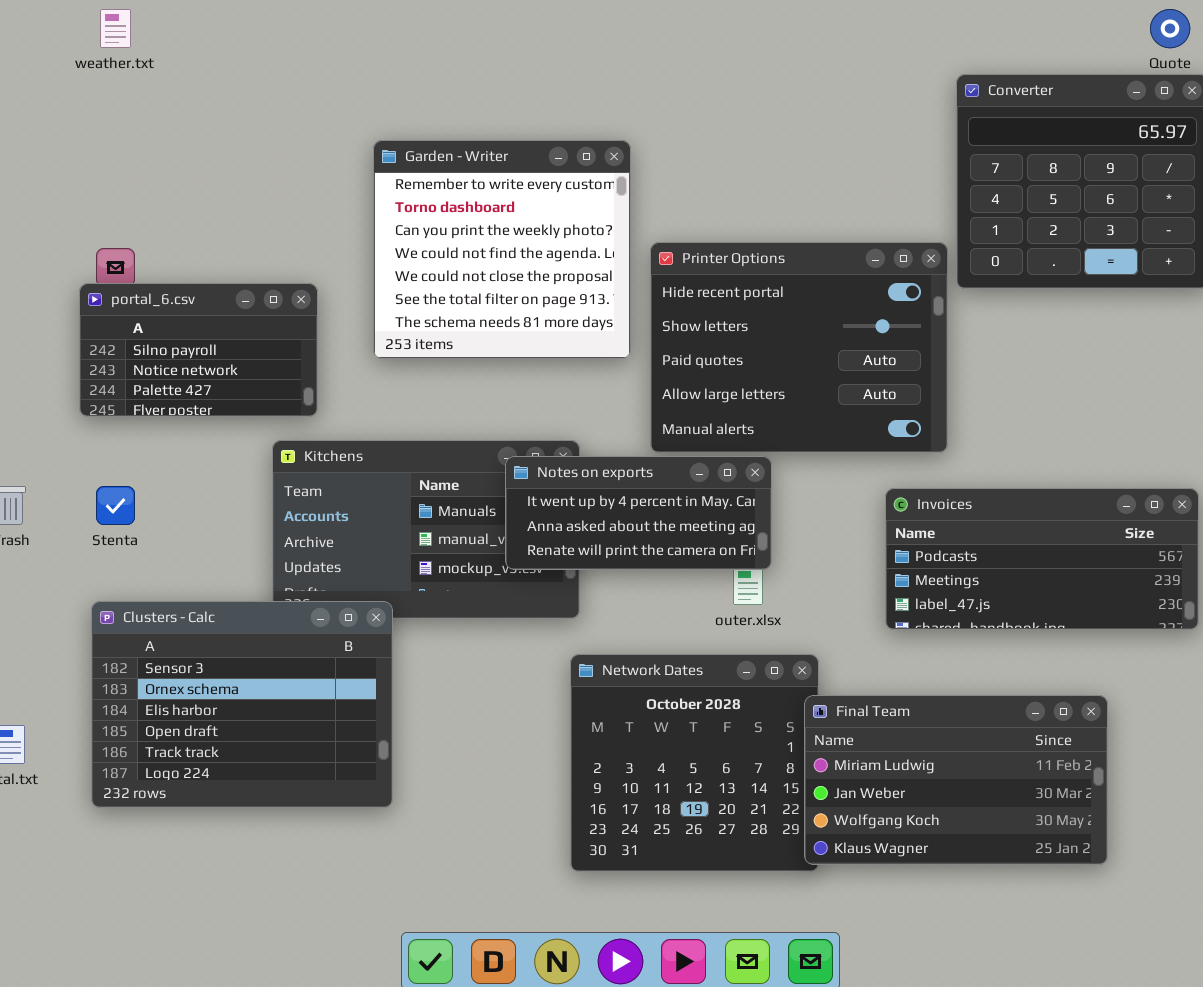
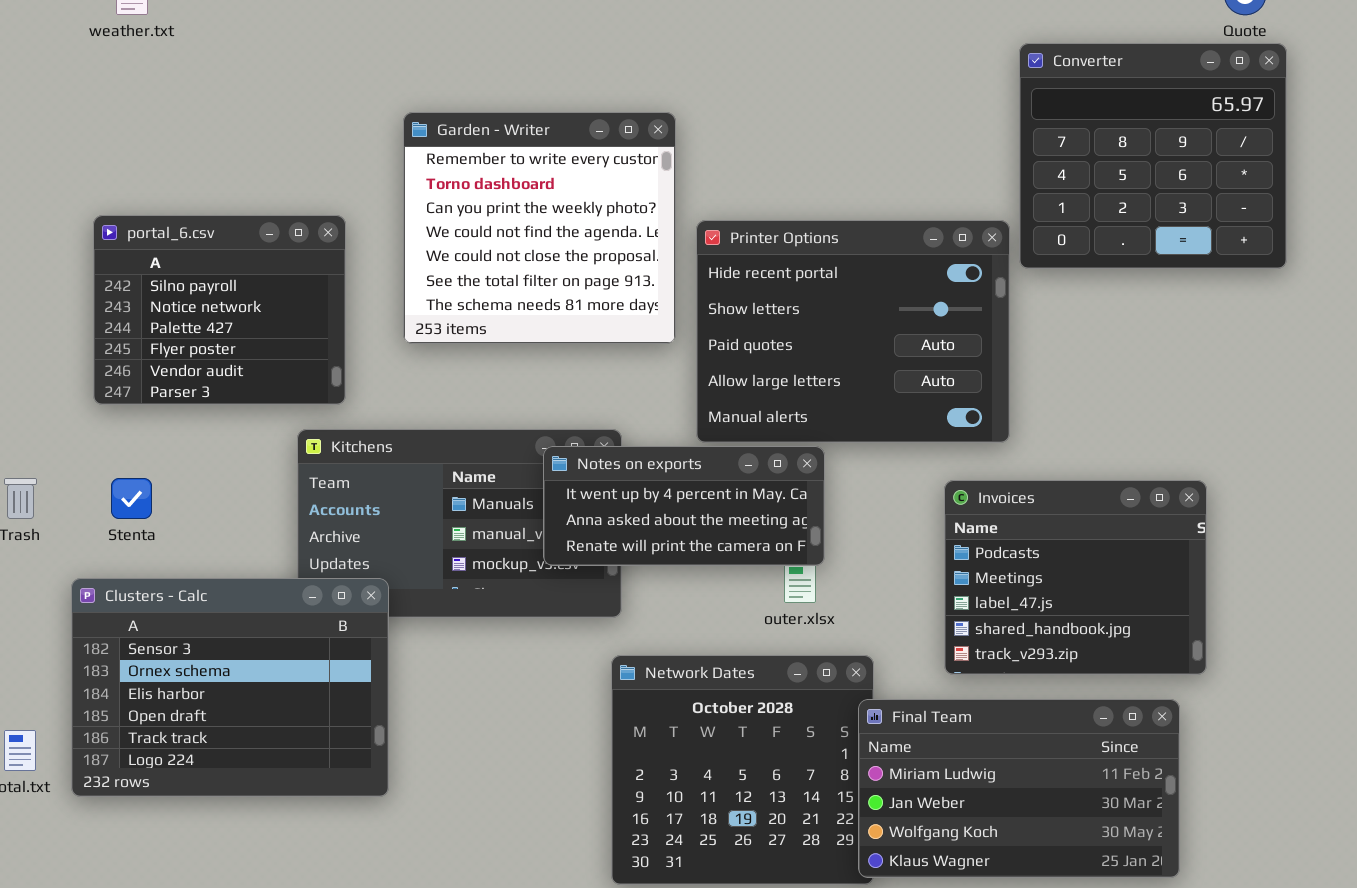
portal_6.csv: [79,283,318,417] -> [93,215,346,405], resized
Invoices: [885,488,1199,630] -> [944,480,1207,675], resized
Clusters - Calc: [91,601,393,808] -> [71,578,389,797], moved

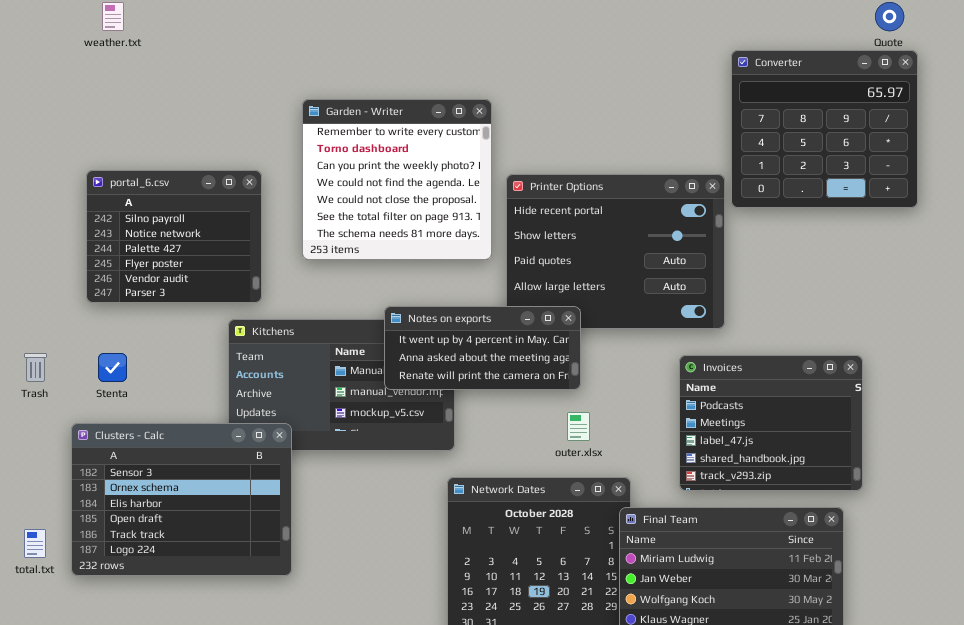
Notes on exports: [543,446,825,566] -> [384,306,581,390], moved

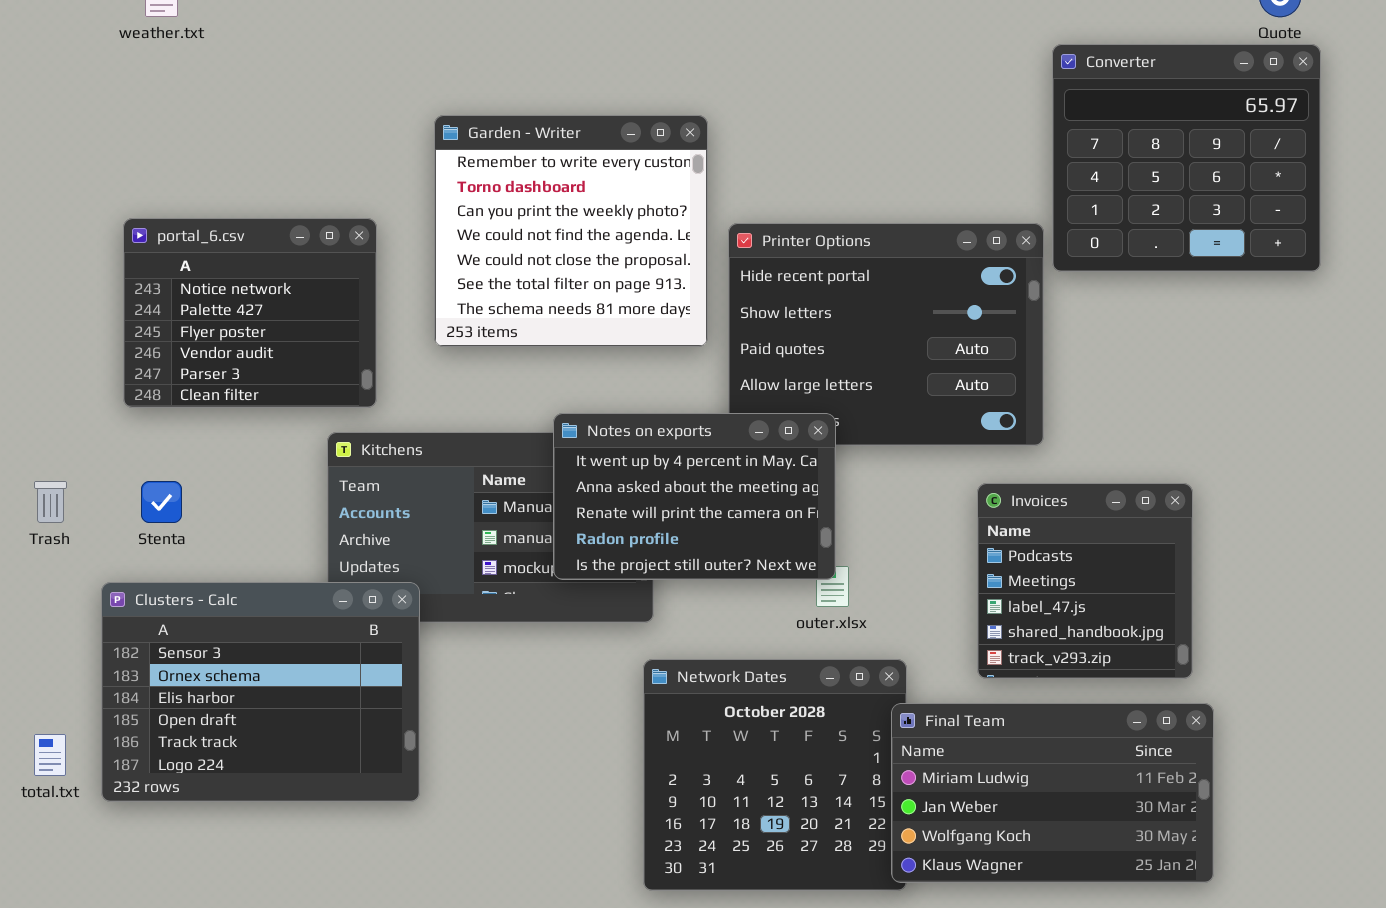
portal_6.csv: [86,170,262,303] -> [123,218,377,408], scrolled down 1 row
Notes on exports: [384,306,581,390] -> [553,413,836,580], resized
Invoices: [679,355,863,491] -> [977,483,1193,679], resized

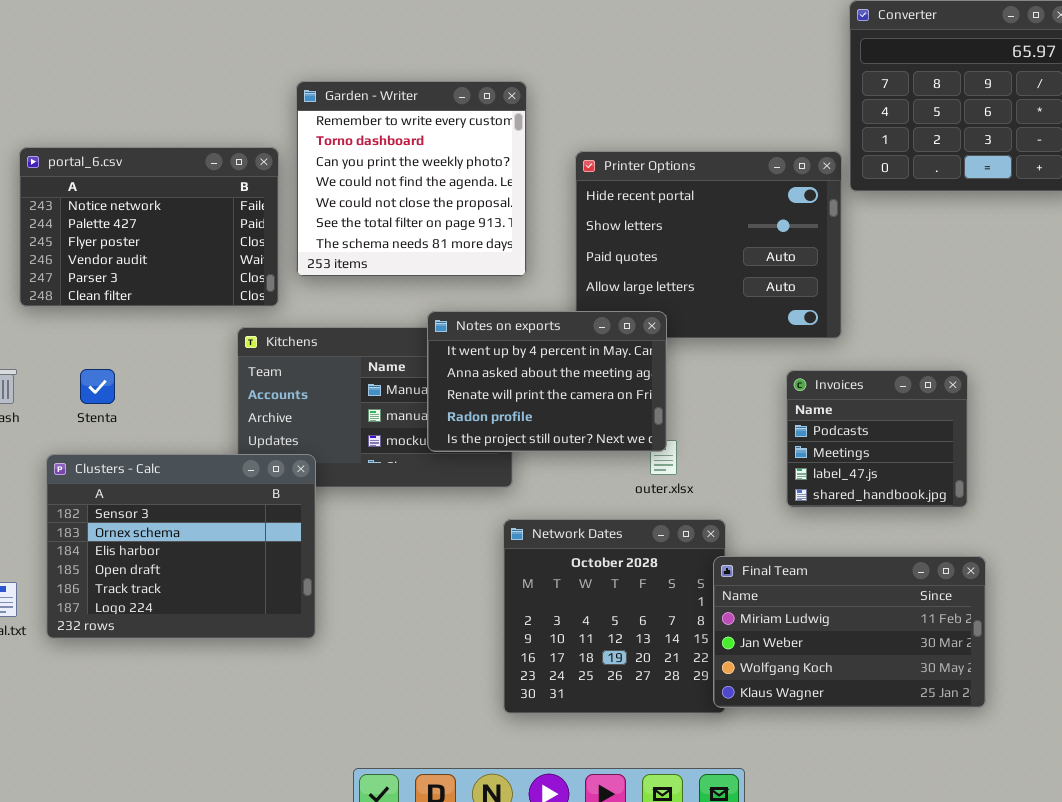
Garden - Writer: [434,115,708,347] -> [296,81,527,277], moved
portal_6.csv: [123,218,377,408] -> [19,147,279,307], resized
Invoices: [977,483,1193,679] -> [786,370,968,508], resized

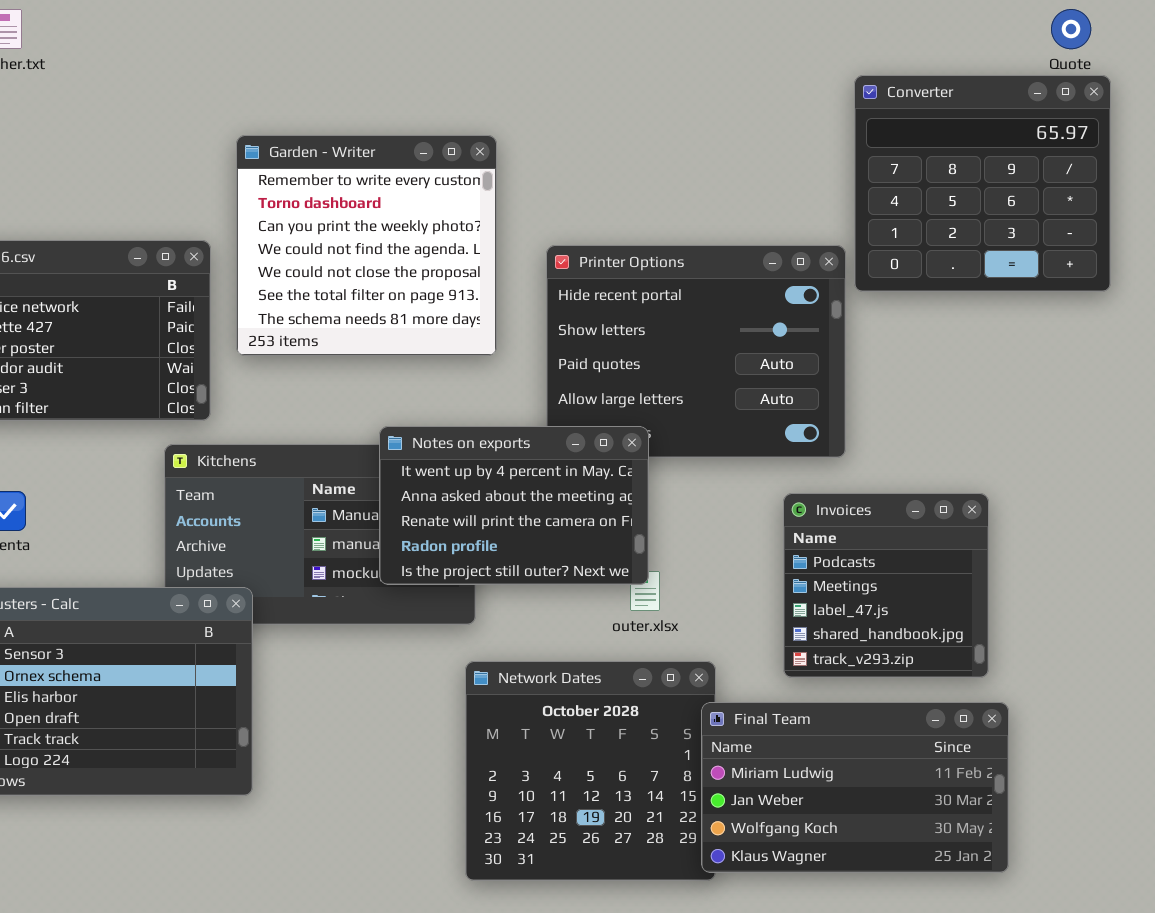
Garden - Writer: [296,81,527,277] -> [236,135,497,356], moved
Invoices: [786,370,968,508] -> [783,493,989,678], resized

